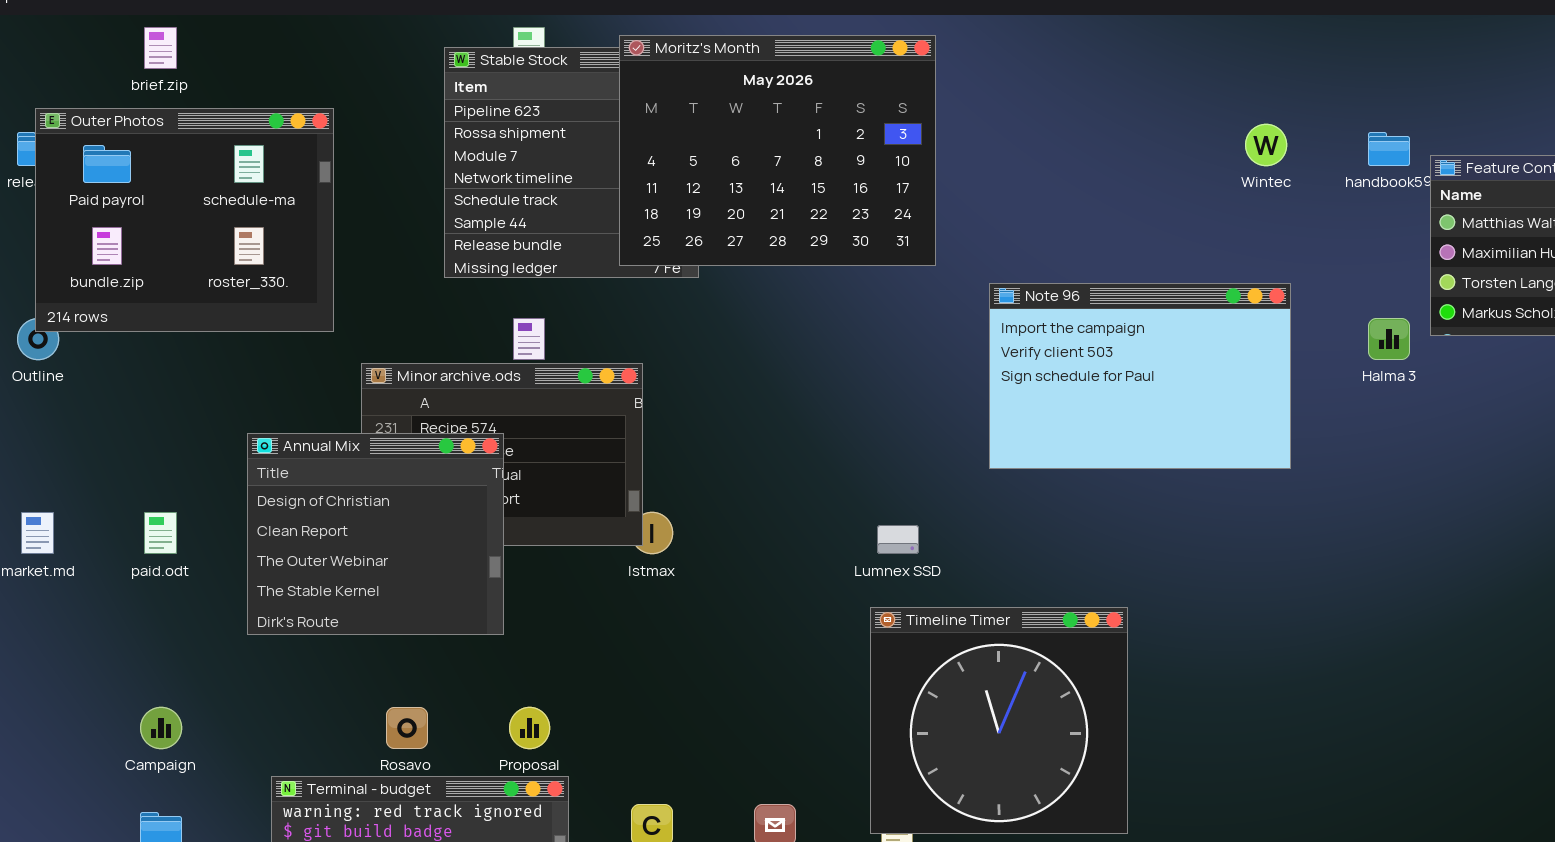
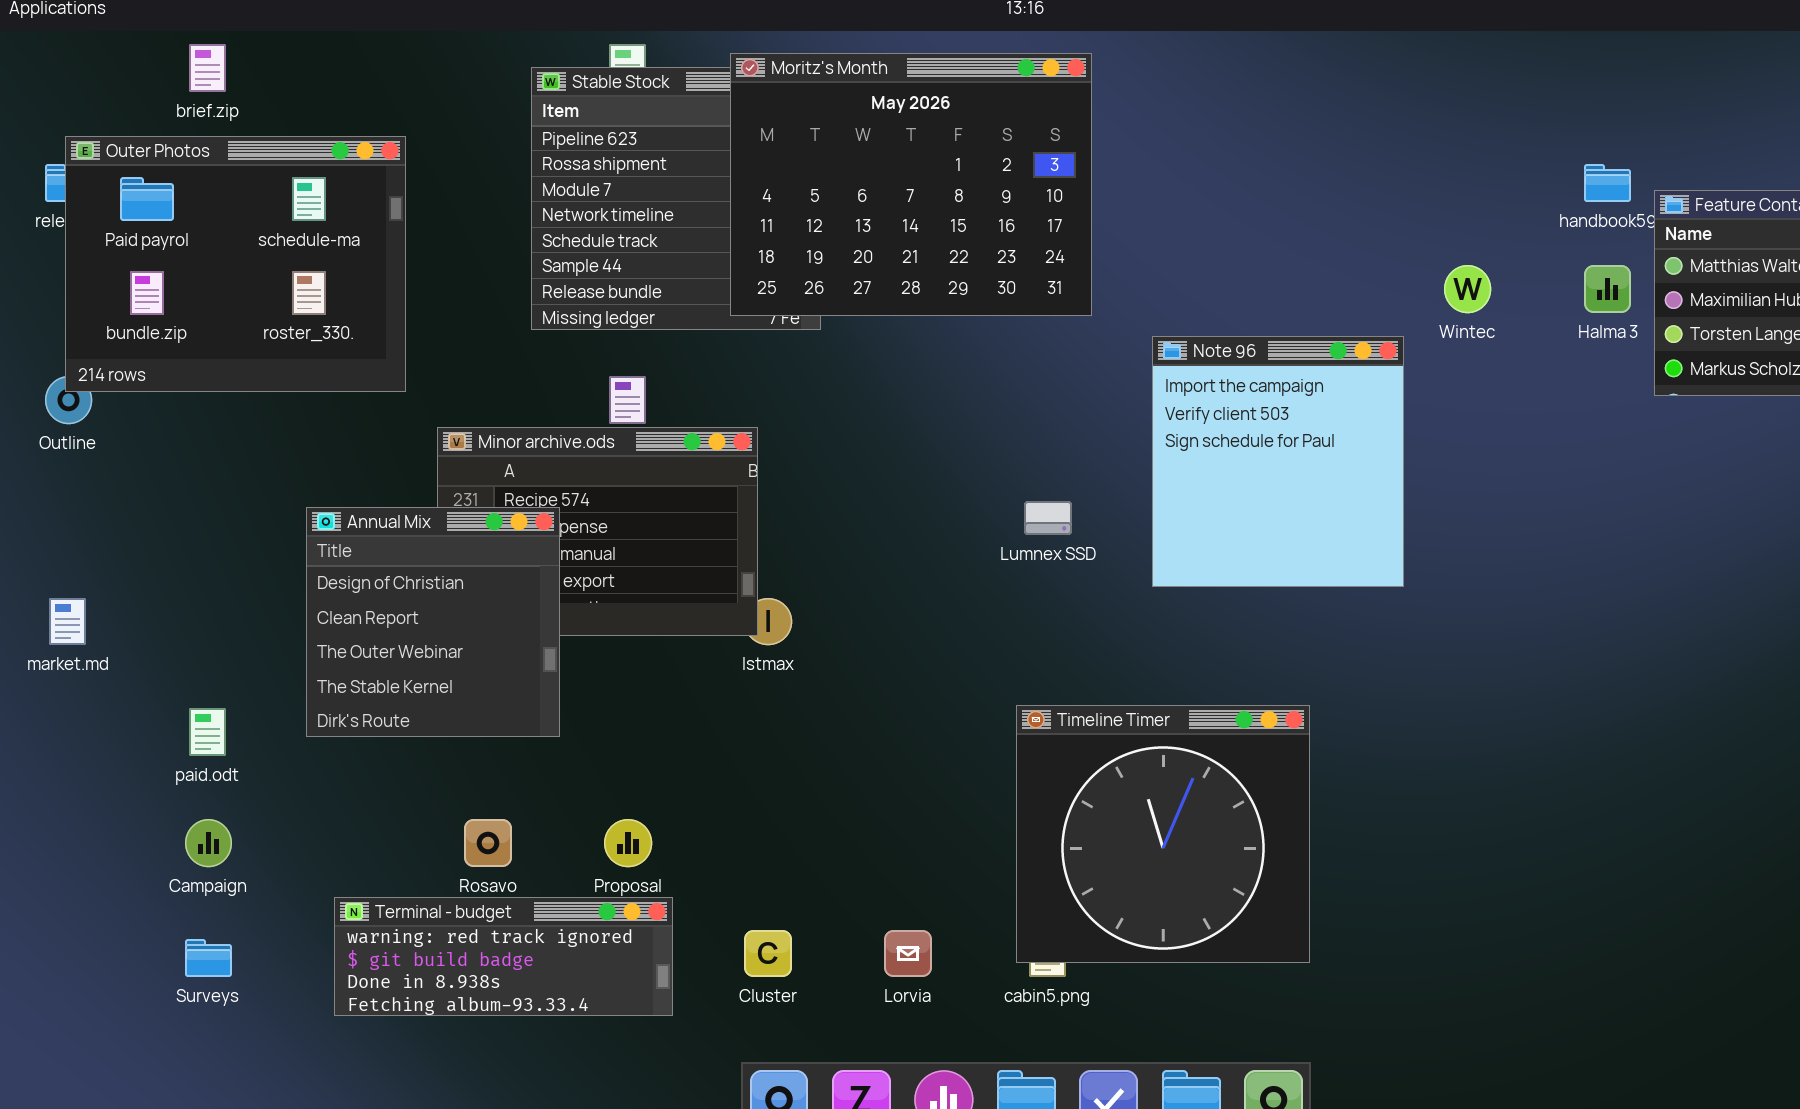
Wintec: [1245,124,1287,166] -> [1444,265,1491,313], moved
Note 96: [989,283,1291,469] -> [1152,336,1404,587], resized
Halma 3: [1368,318,1410,360] -> [1584,265,1631,313], moved
Annual Mix: [247,433,504,635] -> [306,507,560,737], resized
paid.odt: [144,512,177,554] -> [189,708,226,756], moved
Lumnex SSD: [877,525,919,554] -> [1024,501,1072,535], moved

